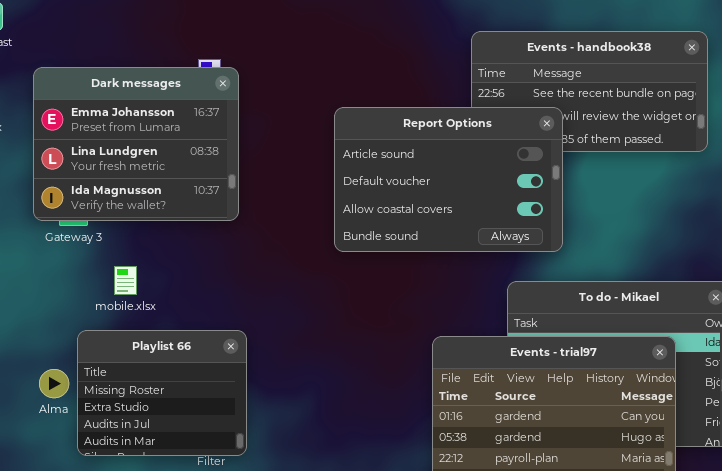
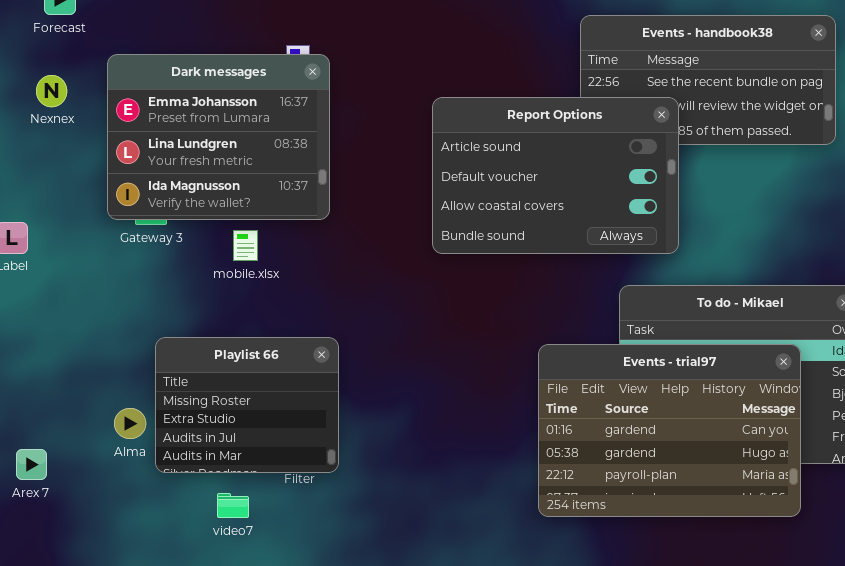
mobile.xlsx: [114,266,137,295] -> [233,230,258,261], moved
Alma: [39,369,69,398] -> [114,408,146,439], moved

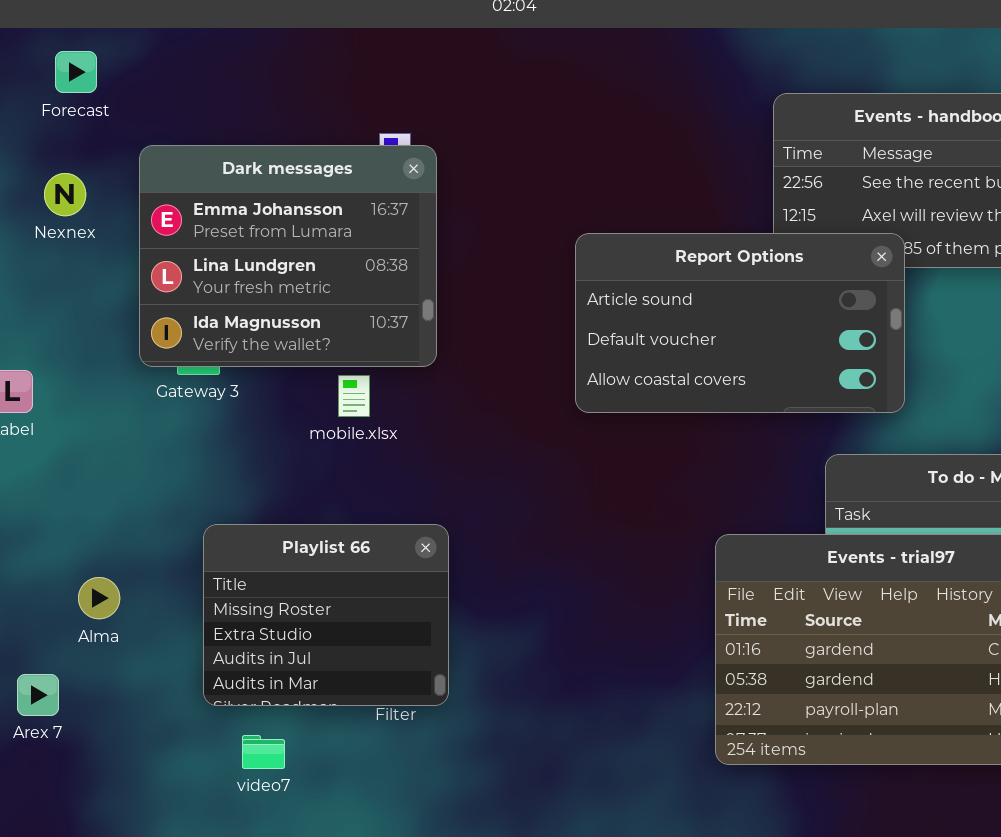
Report Options: [432,97,679,254] -> [575,233,905,413], resized
mobile.xlsx: [233,230,258,261] -> [338,375,370,417], moved
Alma: [114,408,146,439] -> [78,577,120,619], moved
video7: [217,493,249,518] -> [242,735,285,769], moved

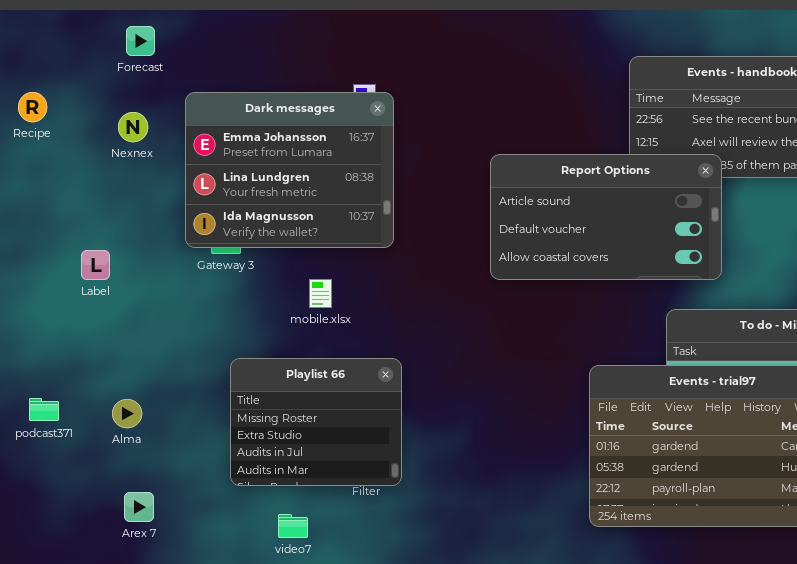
mobile.xlsx: [338,375,370,417] -> [309,279,332,308], moved
Alma: [78,577,120,619] -> [112,399,142,428], moved
Arex 7: [17,674,59,716] -> [124,492,154,522], moved
video7: [242,735,285,769] -> [278,514,308,538], moved

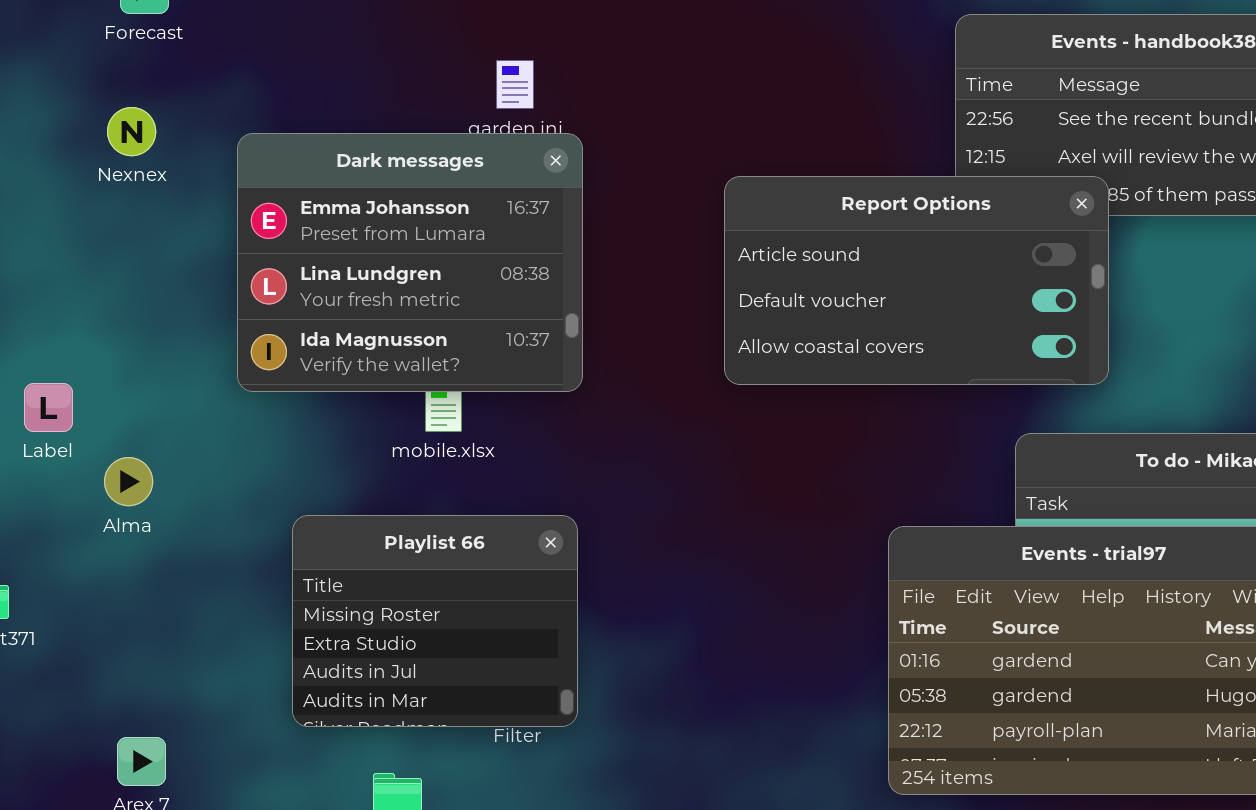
Dark messages: [185,92,394,248] -> [237,133,583,392], moved
Label: [81,250,110,280] -> [24,383,73,432], moved
Alma: [112,399,142,428] -> [104,457,153,506], moved

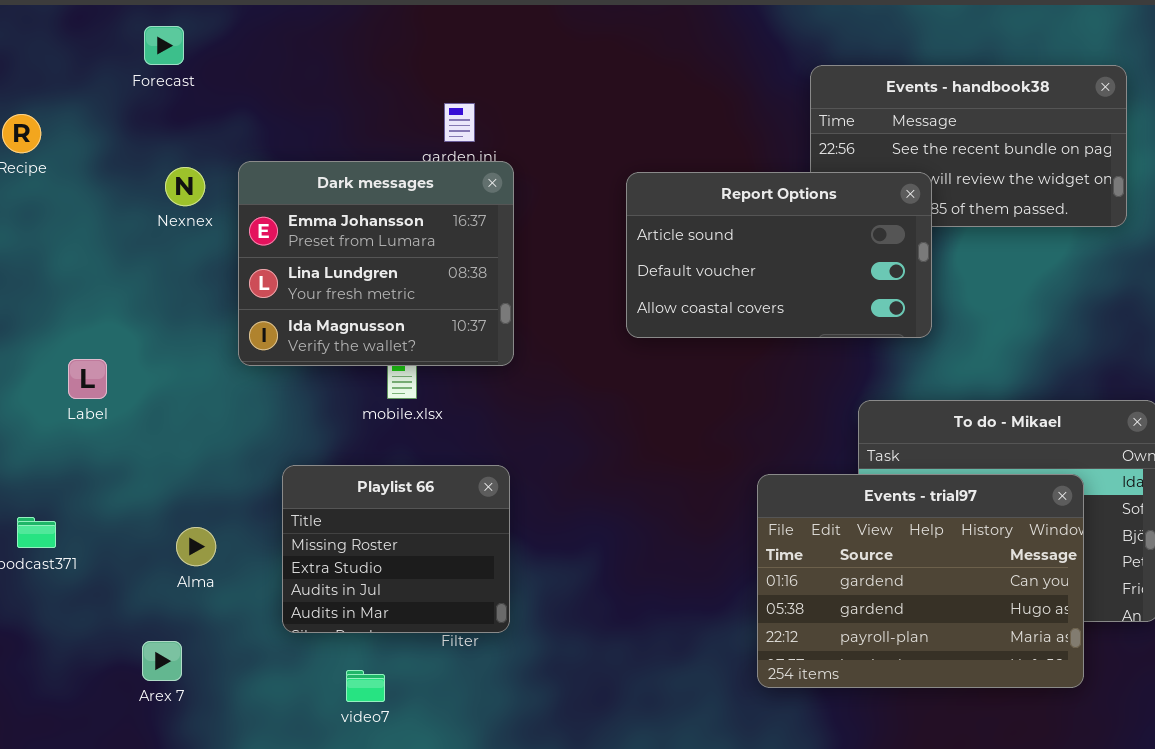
Nexnex: [107,107,156,156] -> [165,167,205,206], moved
Report Options: [724,176,1109,385] -> [626,172,932,338], moved
Alma: [104,457,153,506] -> [176,527,216,566], moved

